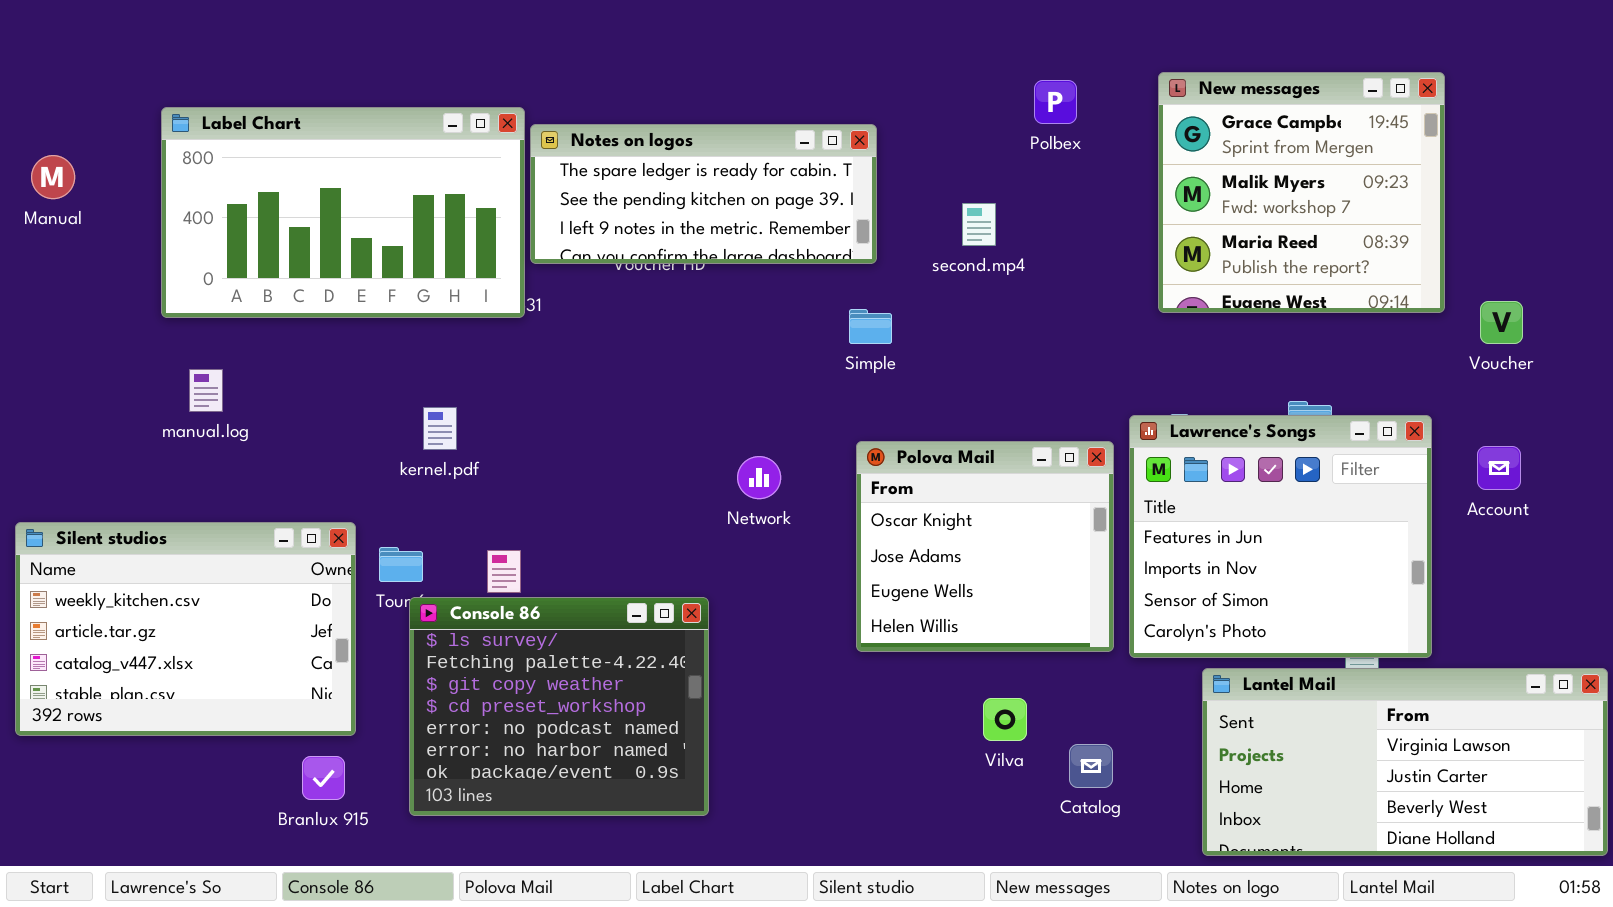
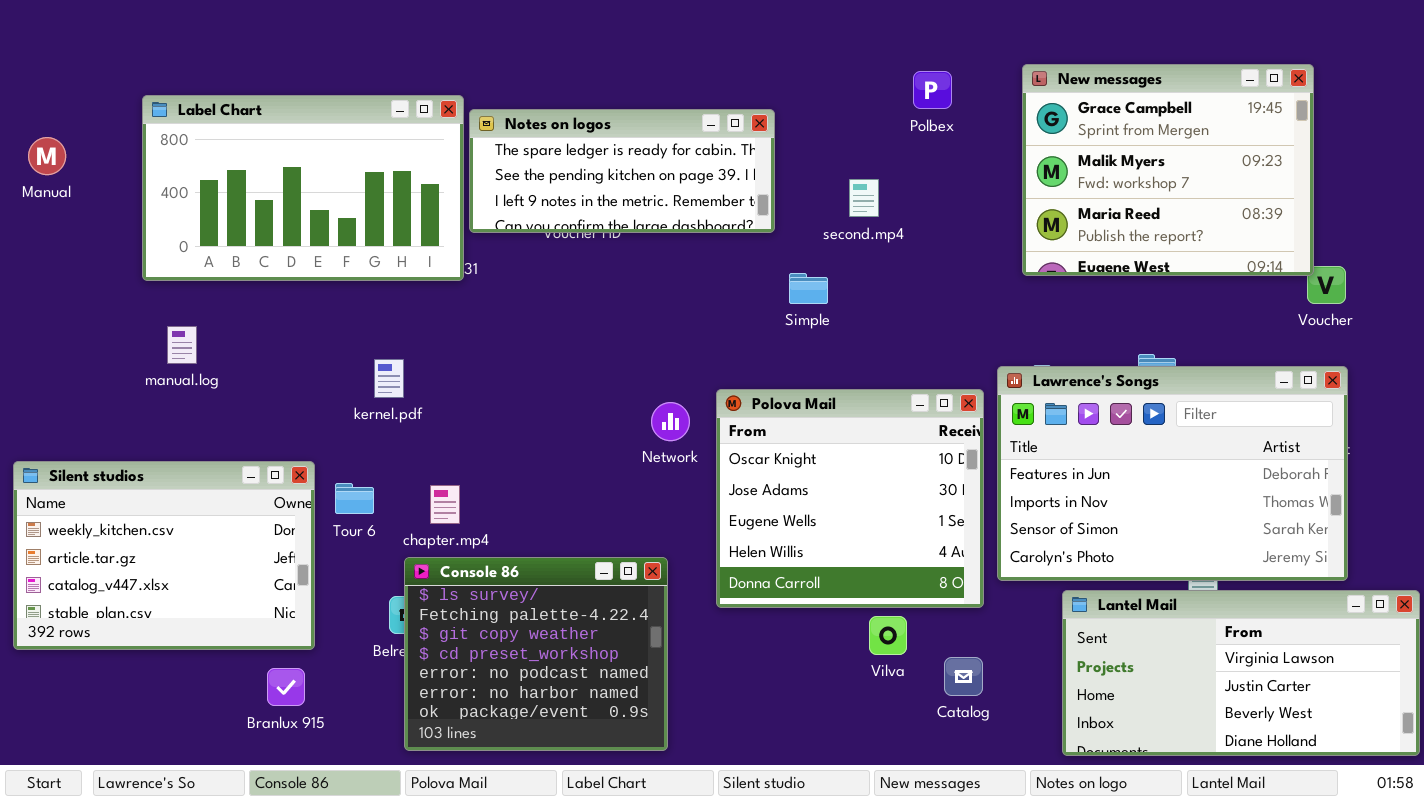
New messages: [1158,72,1445,313] -> [1022,64,1314,276], resized
Simple: [849,309,892,344] -> [789,273,828,304], moved
Lawrence's Songs: [1129,415,1432,658] -> [997,366,1348,581], resized
Polova Mail: [856,441,1114,652] -> [716,389,984,608], resized
Console 86: [409,597,709,816] -> [404,557,668,751], moved

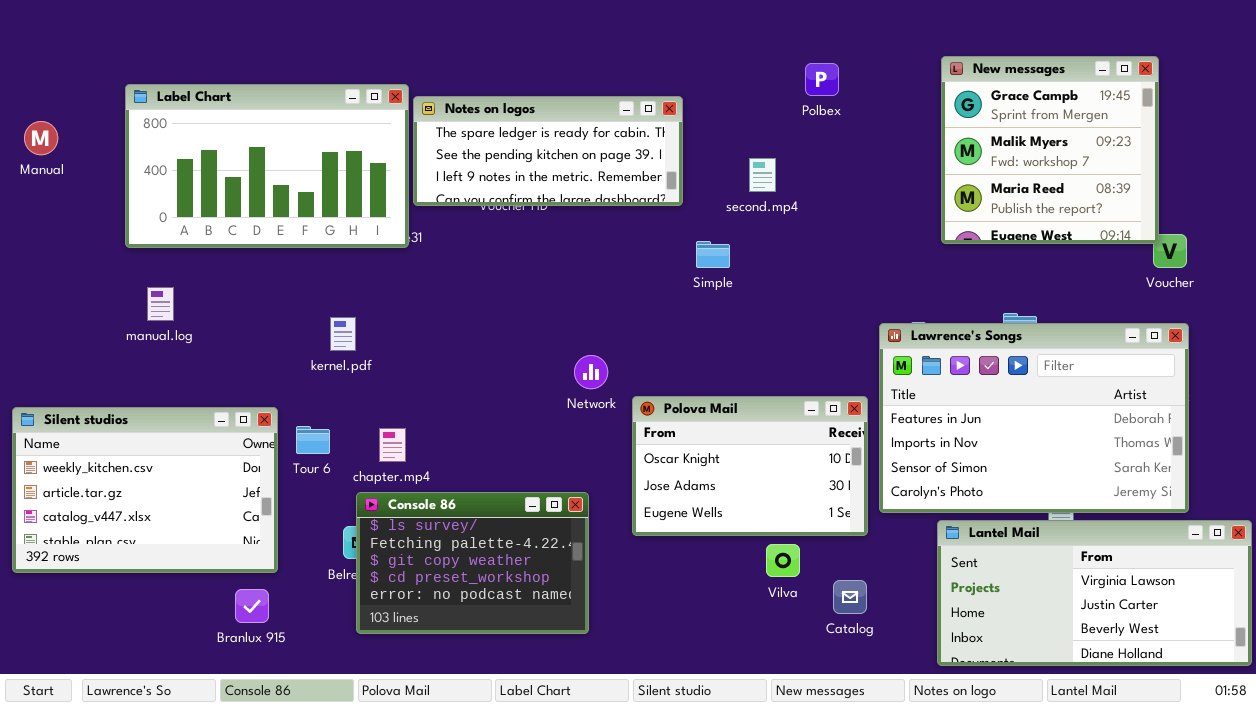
New messages: [1022,64,1314,276] -> [941,56,1159,244], resized
Polova Mail: [716,389,984,608] -> [632,396,868,536], resized
Console 86: [404,557,668,751] -> [356,492,589,634], resized

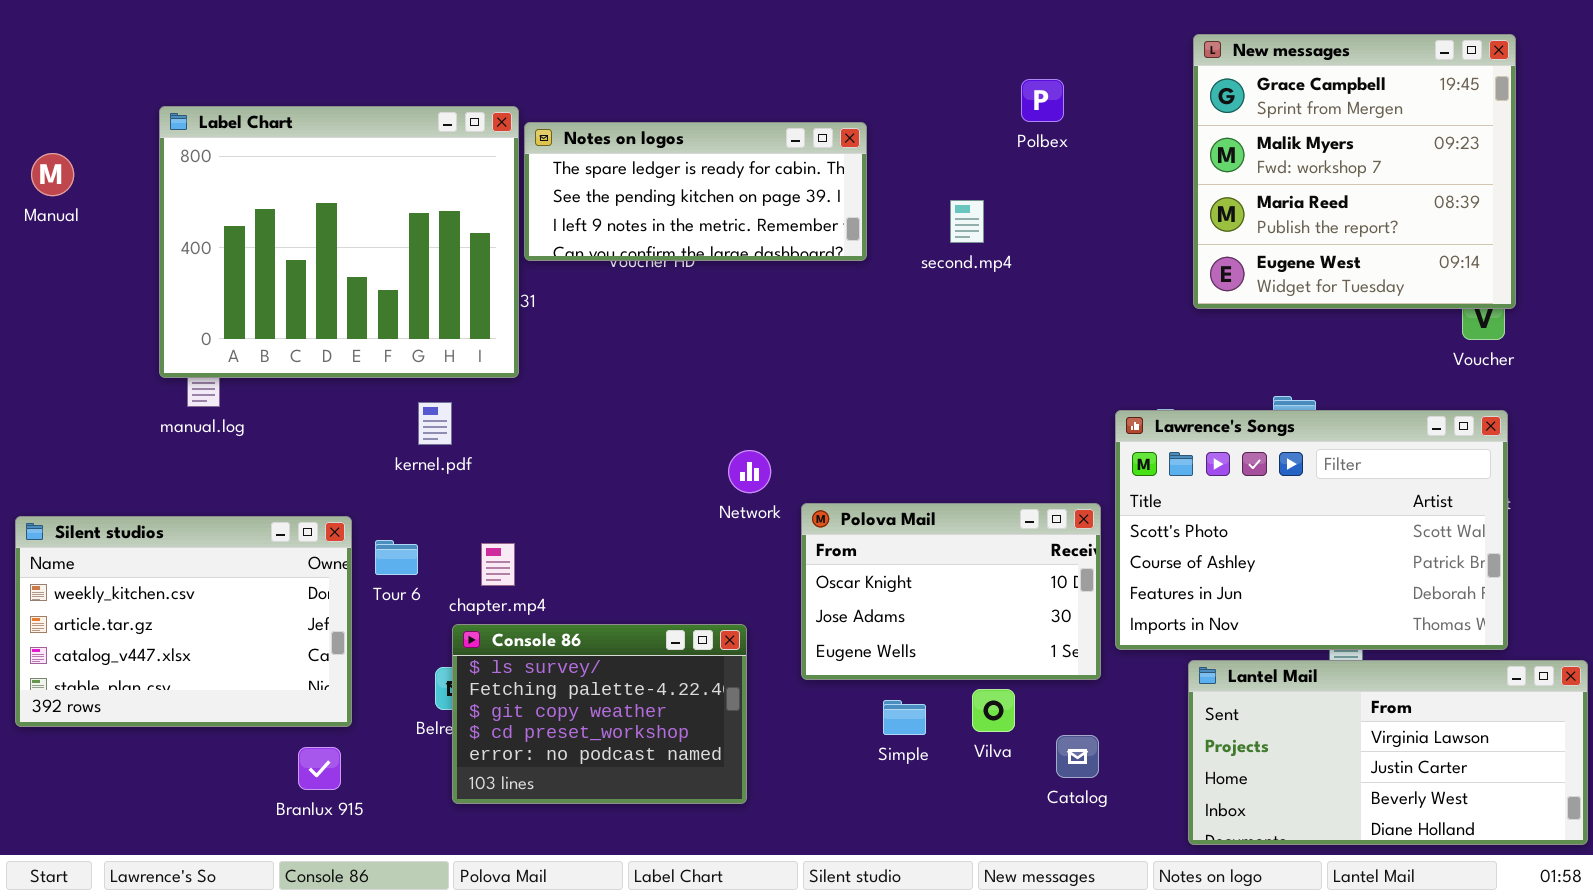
New messages: [941,56,1159,244] -> [1193,34,1516,309], resized
Label Chart: [125,84,409,248] -> [159,106,519,378], resized
Simple: [696,241,730,268] -> [883,700,926,735], moved
Lawrence's Songs: [879,323,1189,513] -> [1115,410,1508,650], scrolled up 2 rows

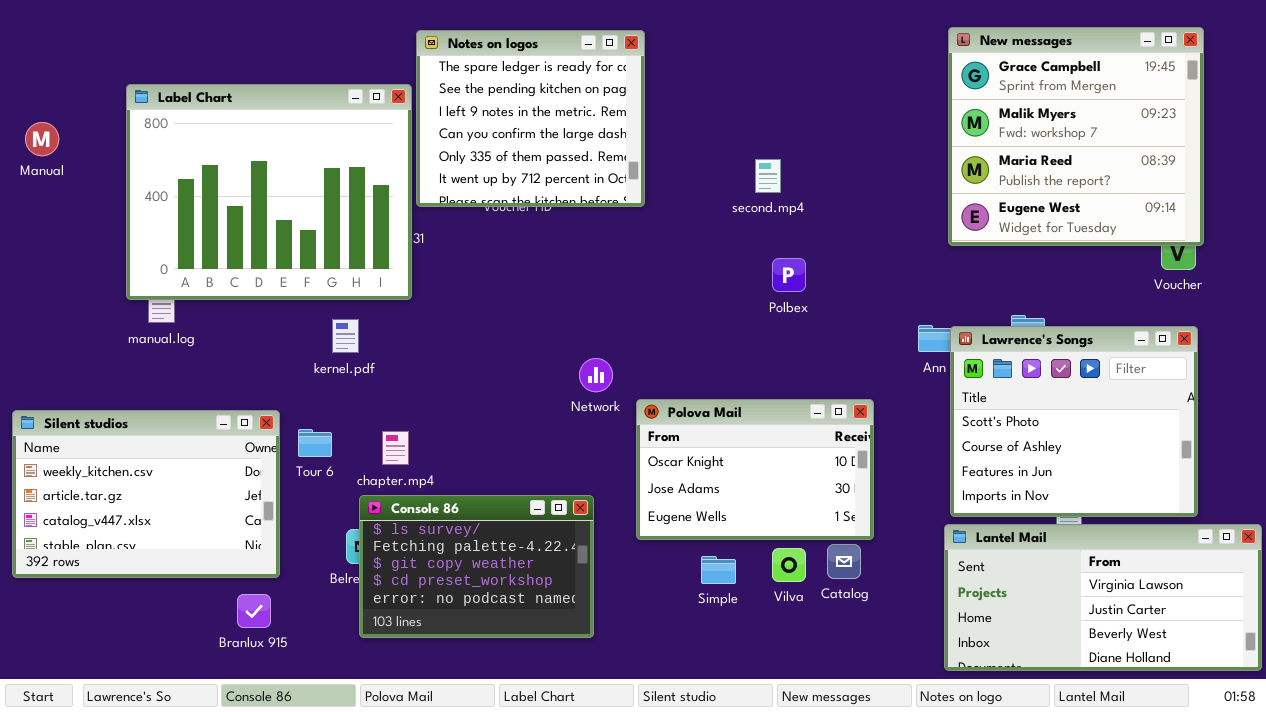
Polbex: [1021,79,1064,122] -> [772,258,806,292], moved
Notes on logos: [524,122,867,261] -> [416,30,645,207], resized
Lawrence's Songs: [1115,410,1508,650] -> [950,326,1198,517], resized
Catalog: [1056,735,1099,778] -> [827,544,861,579], moved

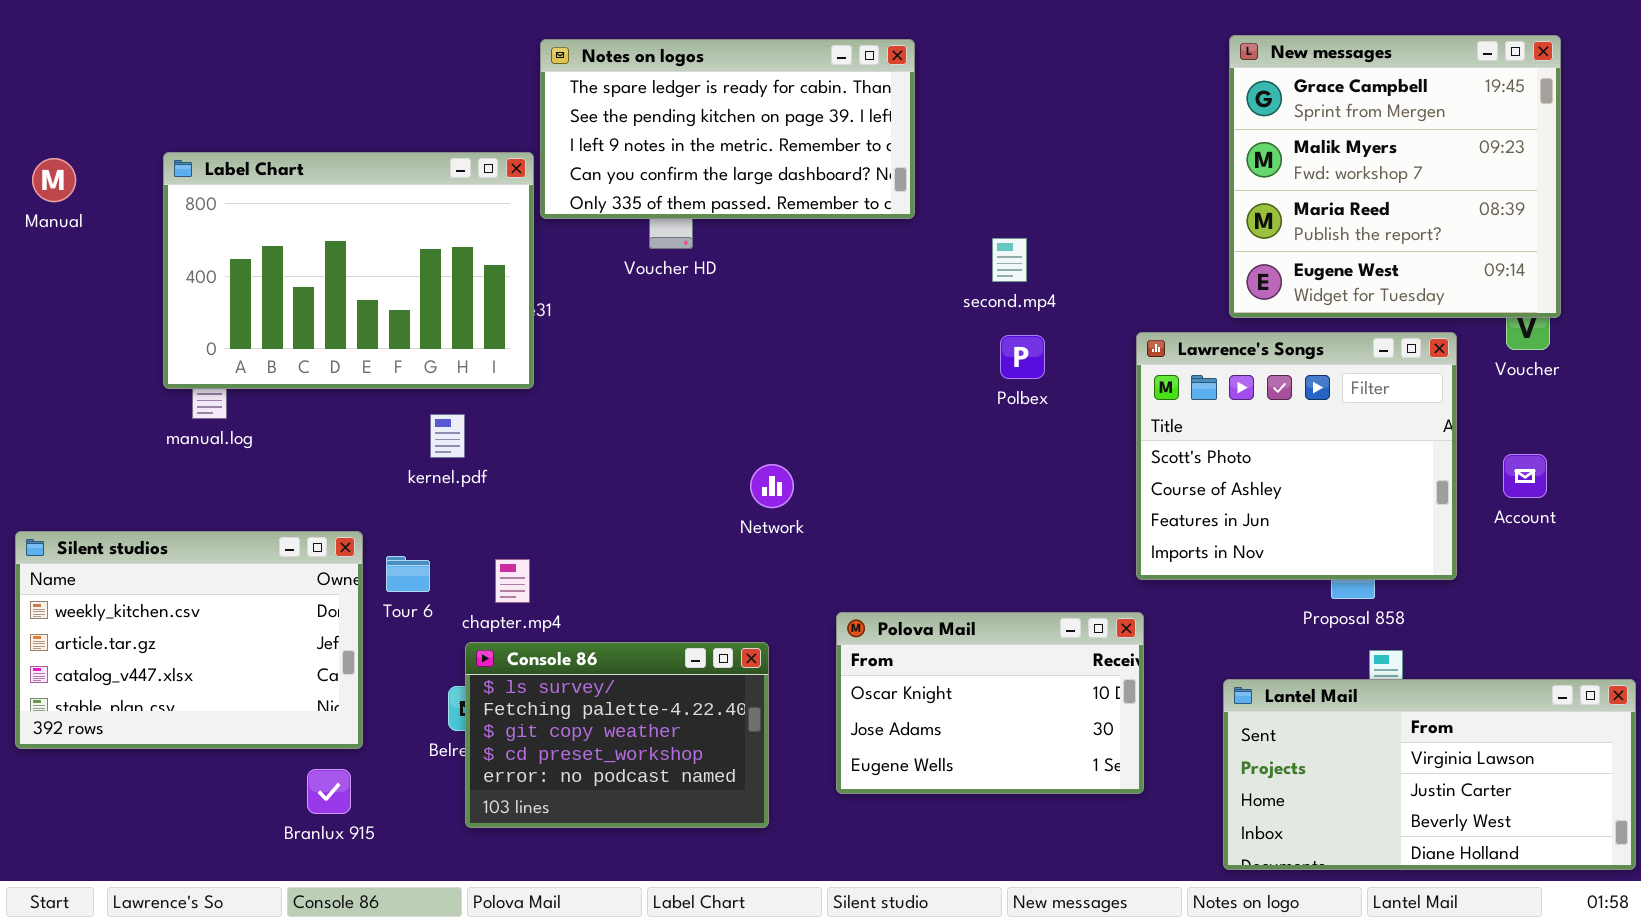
Notes on logos: [416,30,645,207] -> [540,39,915,219], resized
Label Chart: [126,84,412,300] -> [163,152,534,389], resized
second.mp4: [755,159,781,193] -> [992,238,1027,282], moved
Lawrence's Songs: [950,326,1198,517] -> [1136,332,1457,580], moved
Polova Mail: [636,399,874,540] -> [836,612,1144,794], moved

